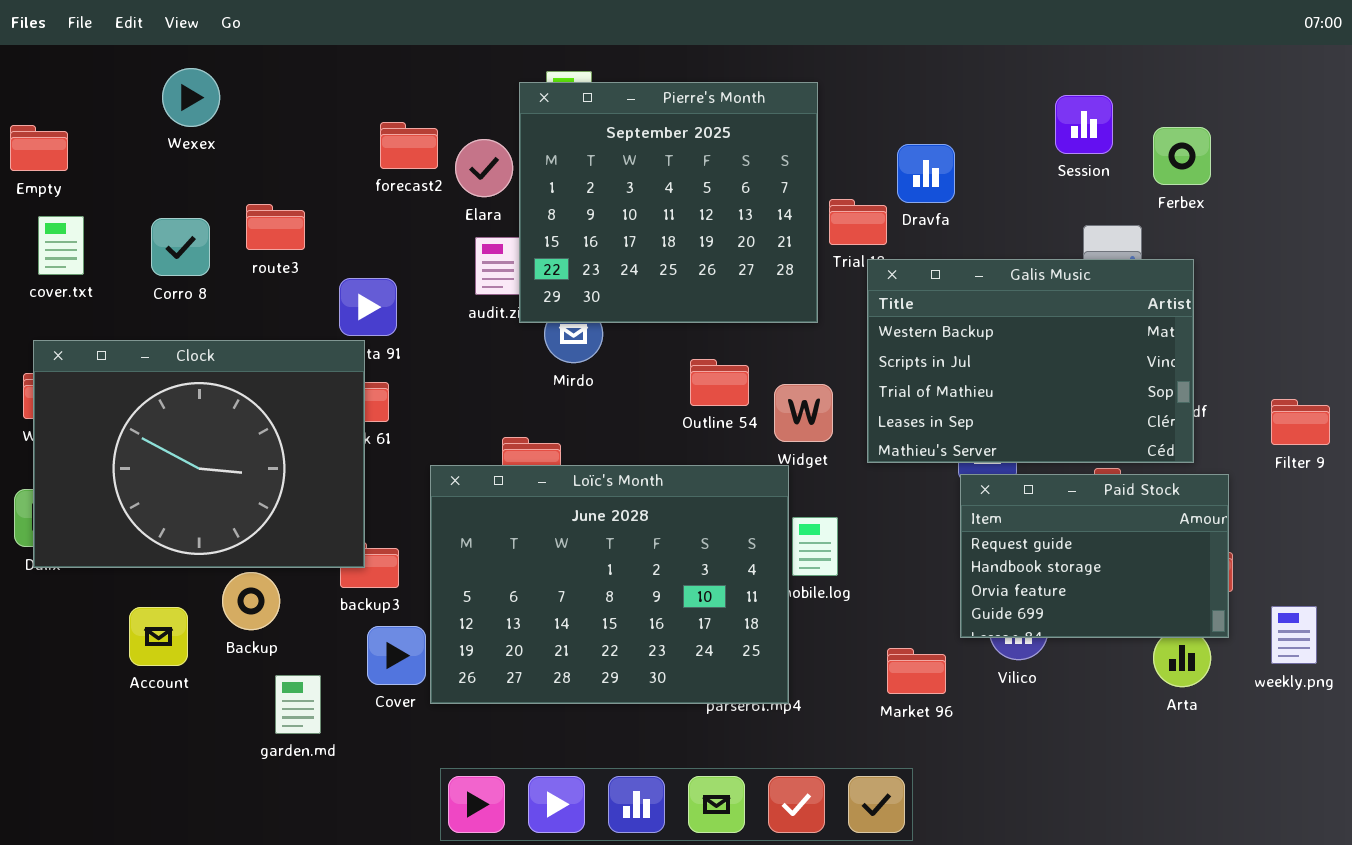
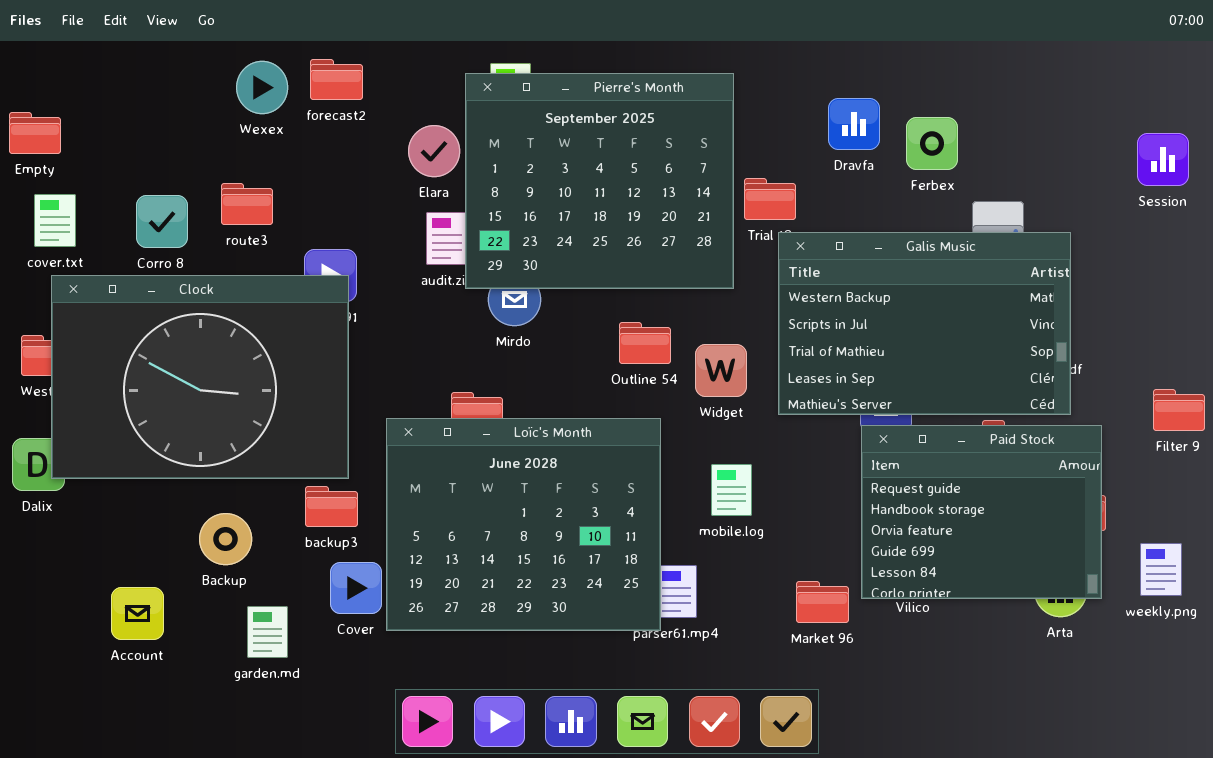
Wexex: [162,68,220,127] -> [236,61,288,114], moved
Session: [1055,95,1113,154] -> [1137,133,1189,186], moved
forecast2: [380,122,438,169] -> [310,59,363,100], moved
Ferbex: [1153,127,1211,185] -> [906,117,958,170], moved
Dravfa: [897,144,955,203] -> [828,98,880,150], moved
Clock: [33,340,365,568] -> [51,275,349,479], moved
Filter 9: [1271,399,1330,445] -> [1153,389,1205,431], moved
Loïc's Month: [430,465,789,704] -> [386,418,661,631], resized
Paid Stock: [960,474,1229,638] -> [861,425,1102,599], resized
Account: [129,607,188,666] -> [111,587,164,640], moved

